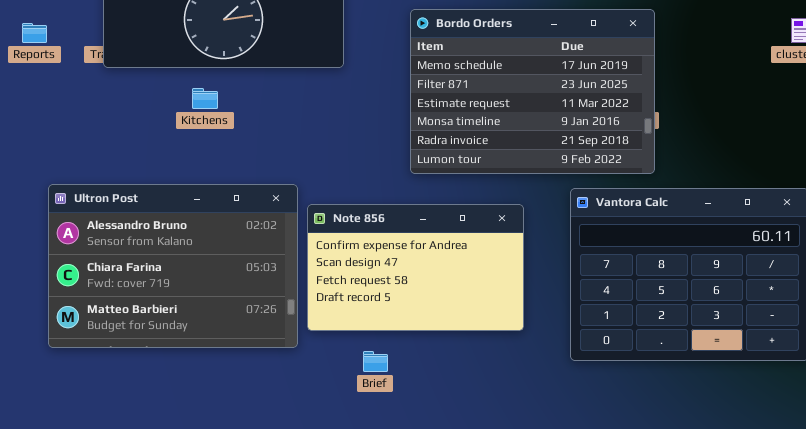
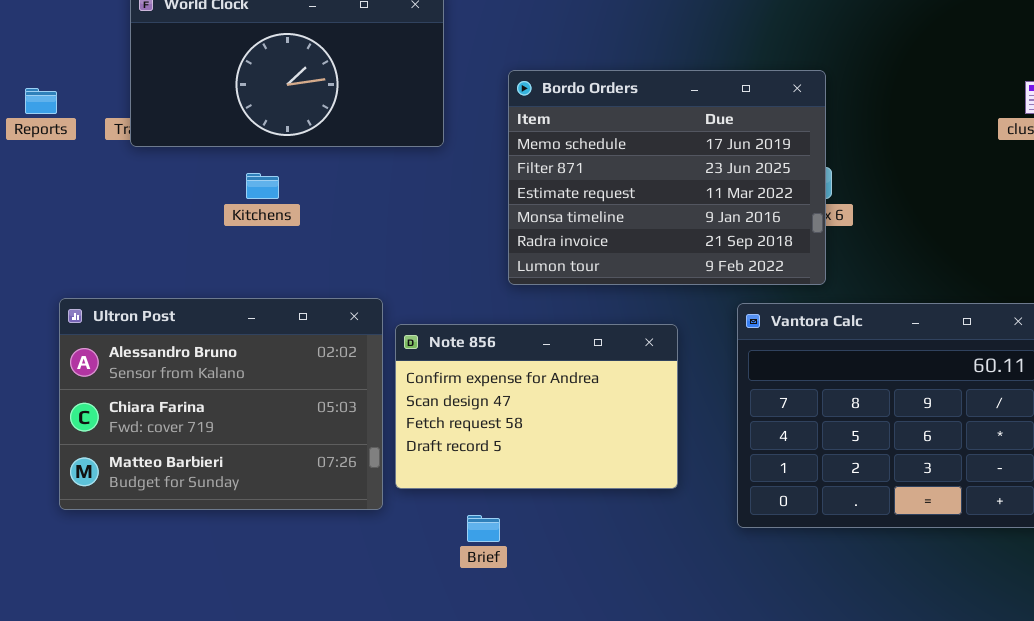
Bordo Orders: [410,9,655,174] -> [508,70,826,285], moved

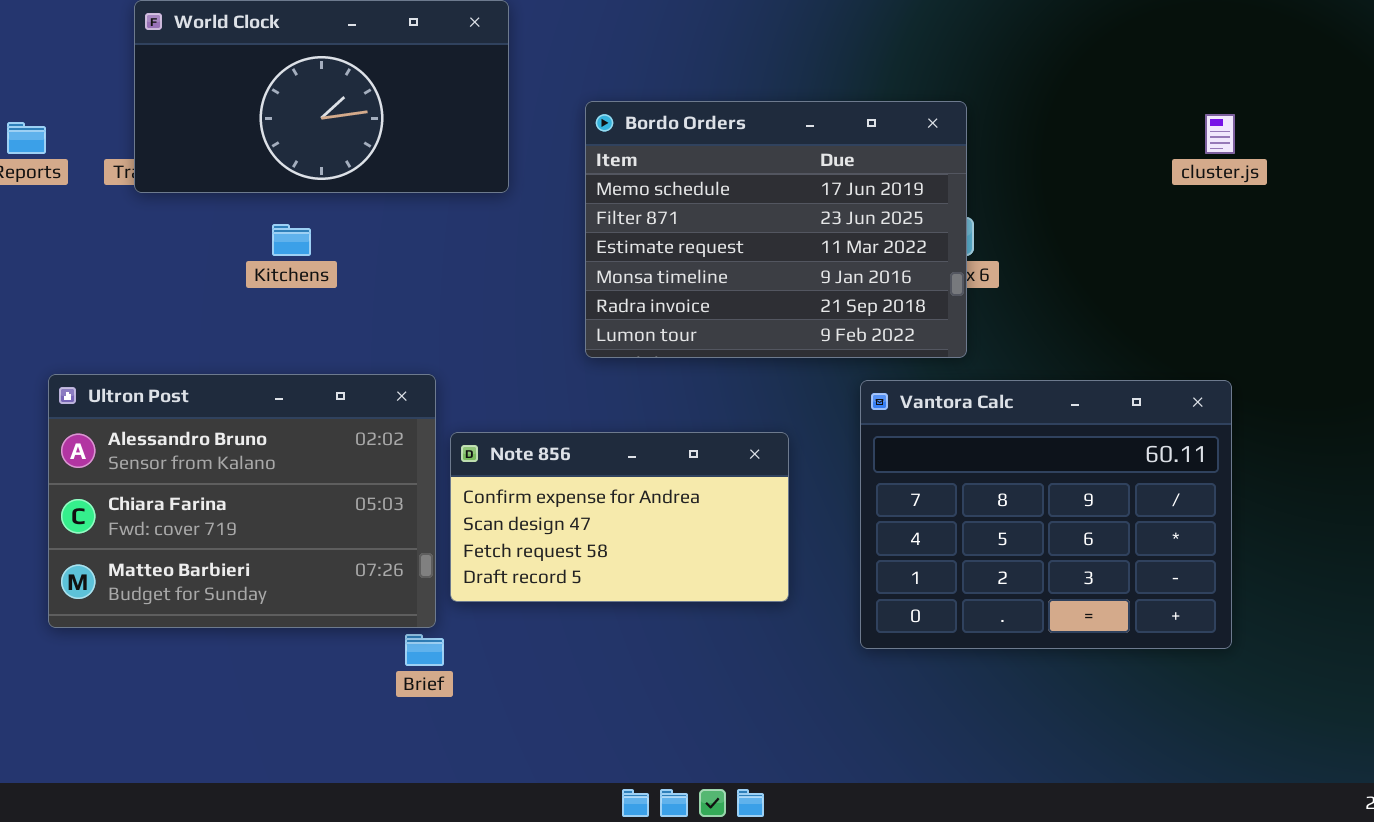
Note 856: [395,324,678,489] -> [450,432,789,602], resized
Brief: [467,515,500,542] -> [405,634,444,666], moved

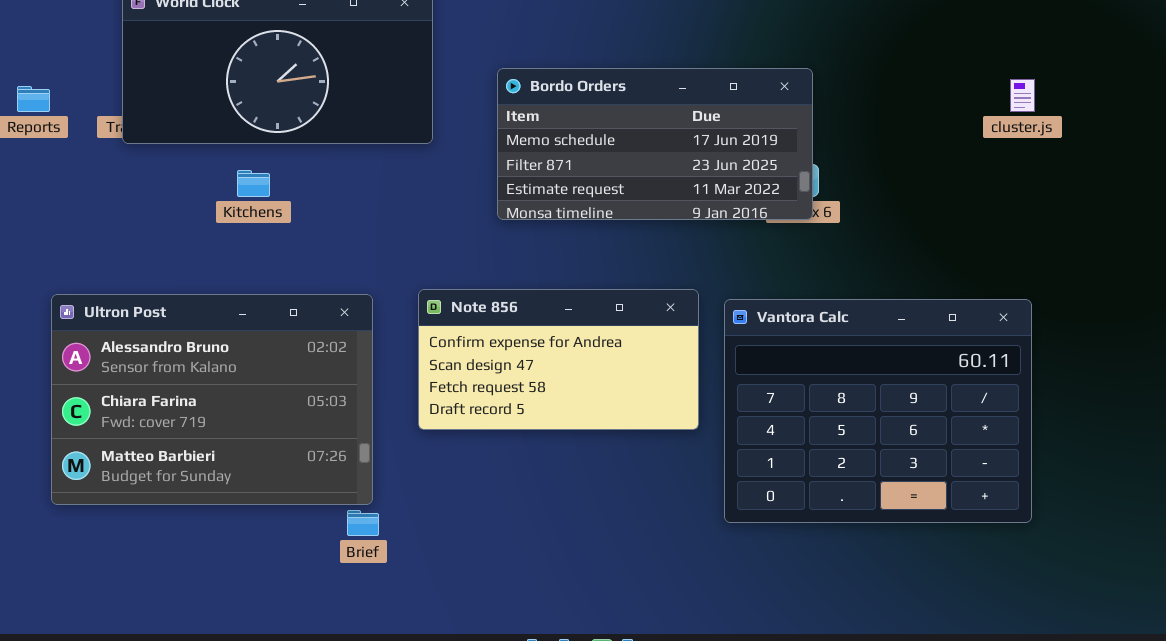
Bordo Orders: [585,101,967,358] -> [497,68,813,220], resized
Note 856: [450,432,789,602] -> [418,289,699,430], moved

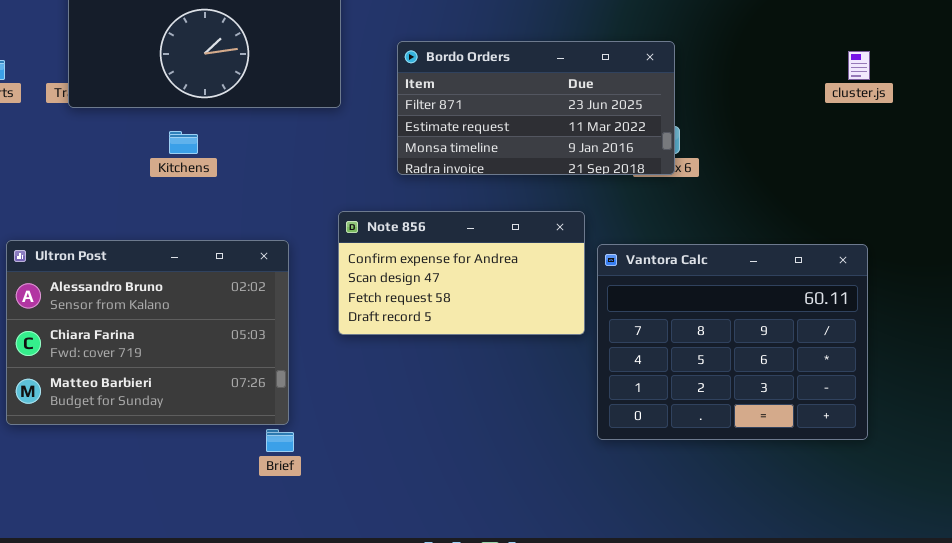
Bordo Orders: [497,68,813,220] -> [397,41,675,175], scrolled down 1 row
Note 856: [418,289,699,430] -> [338,211,585,335], moved

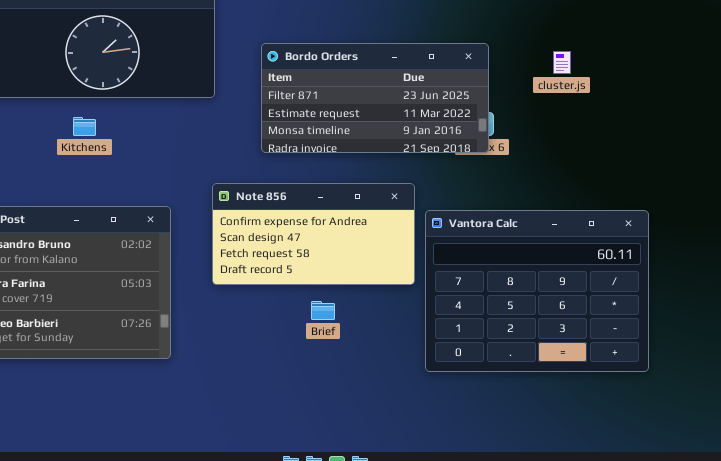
cluster.js: [848,51,870,80] -> [553,51,571,74], moved
Brief: [266,429,294,452] -> [311,301,335,320], moved

